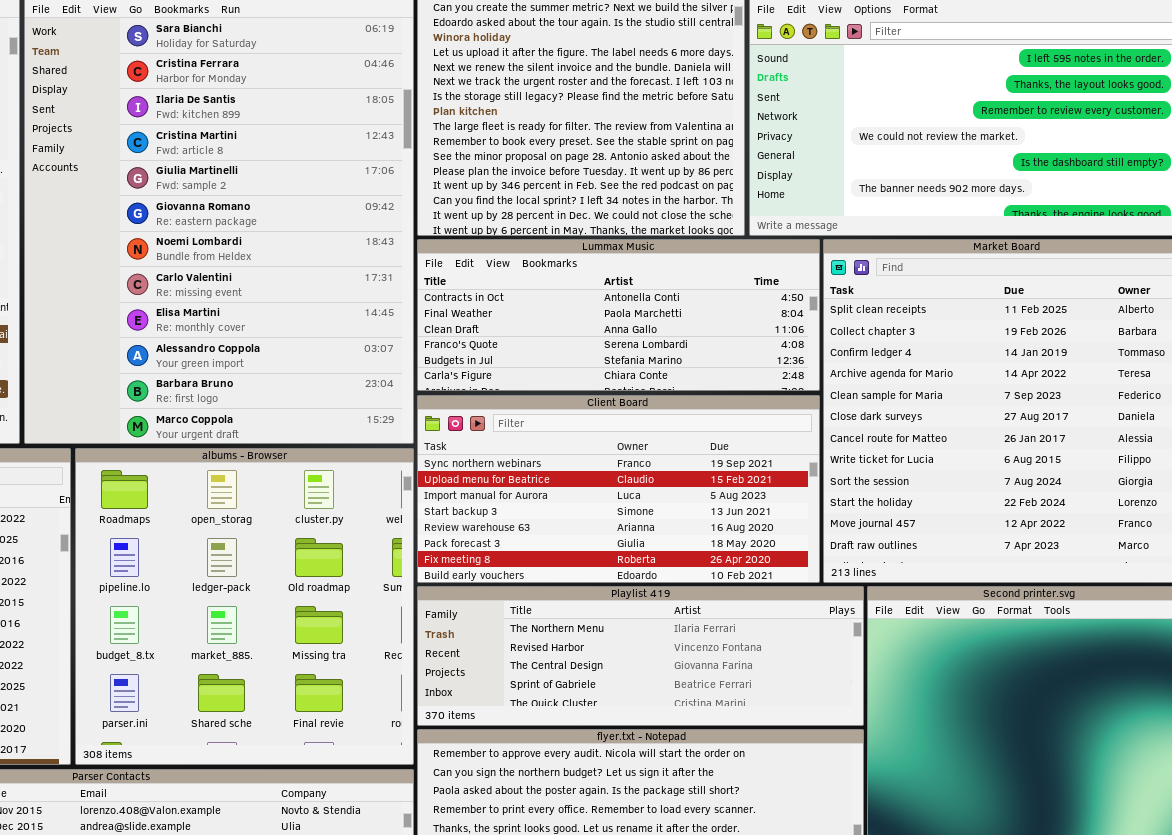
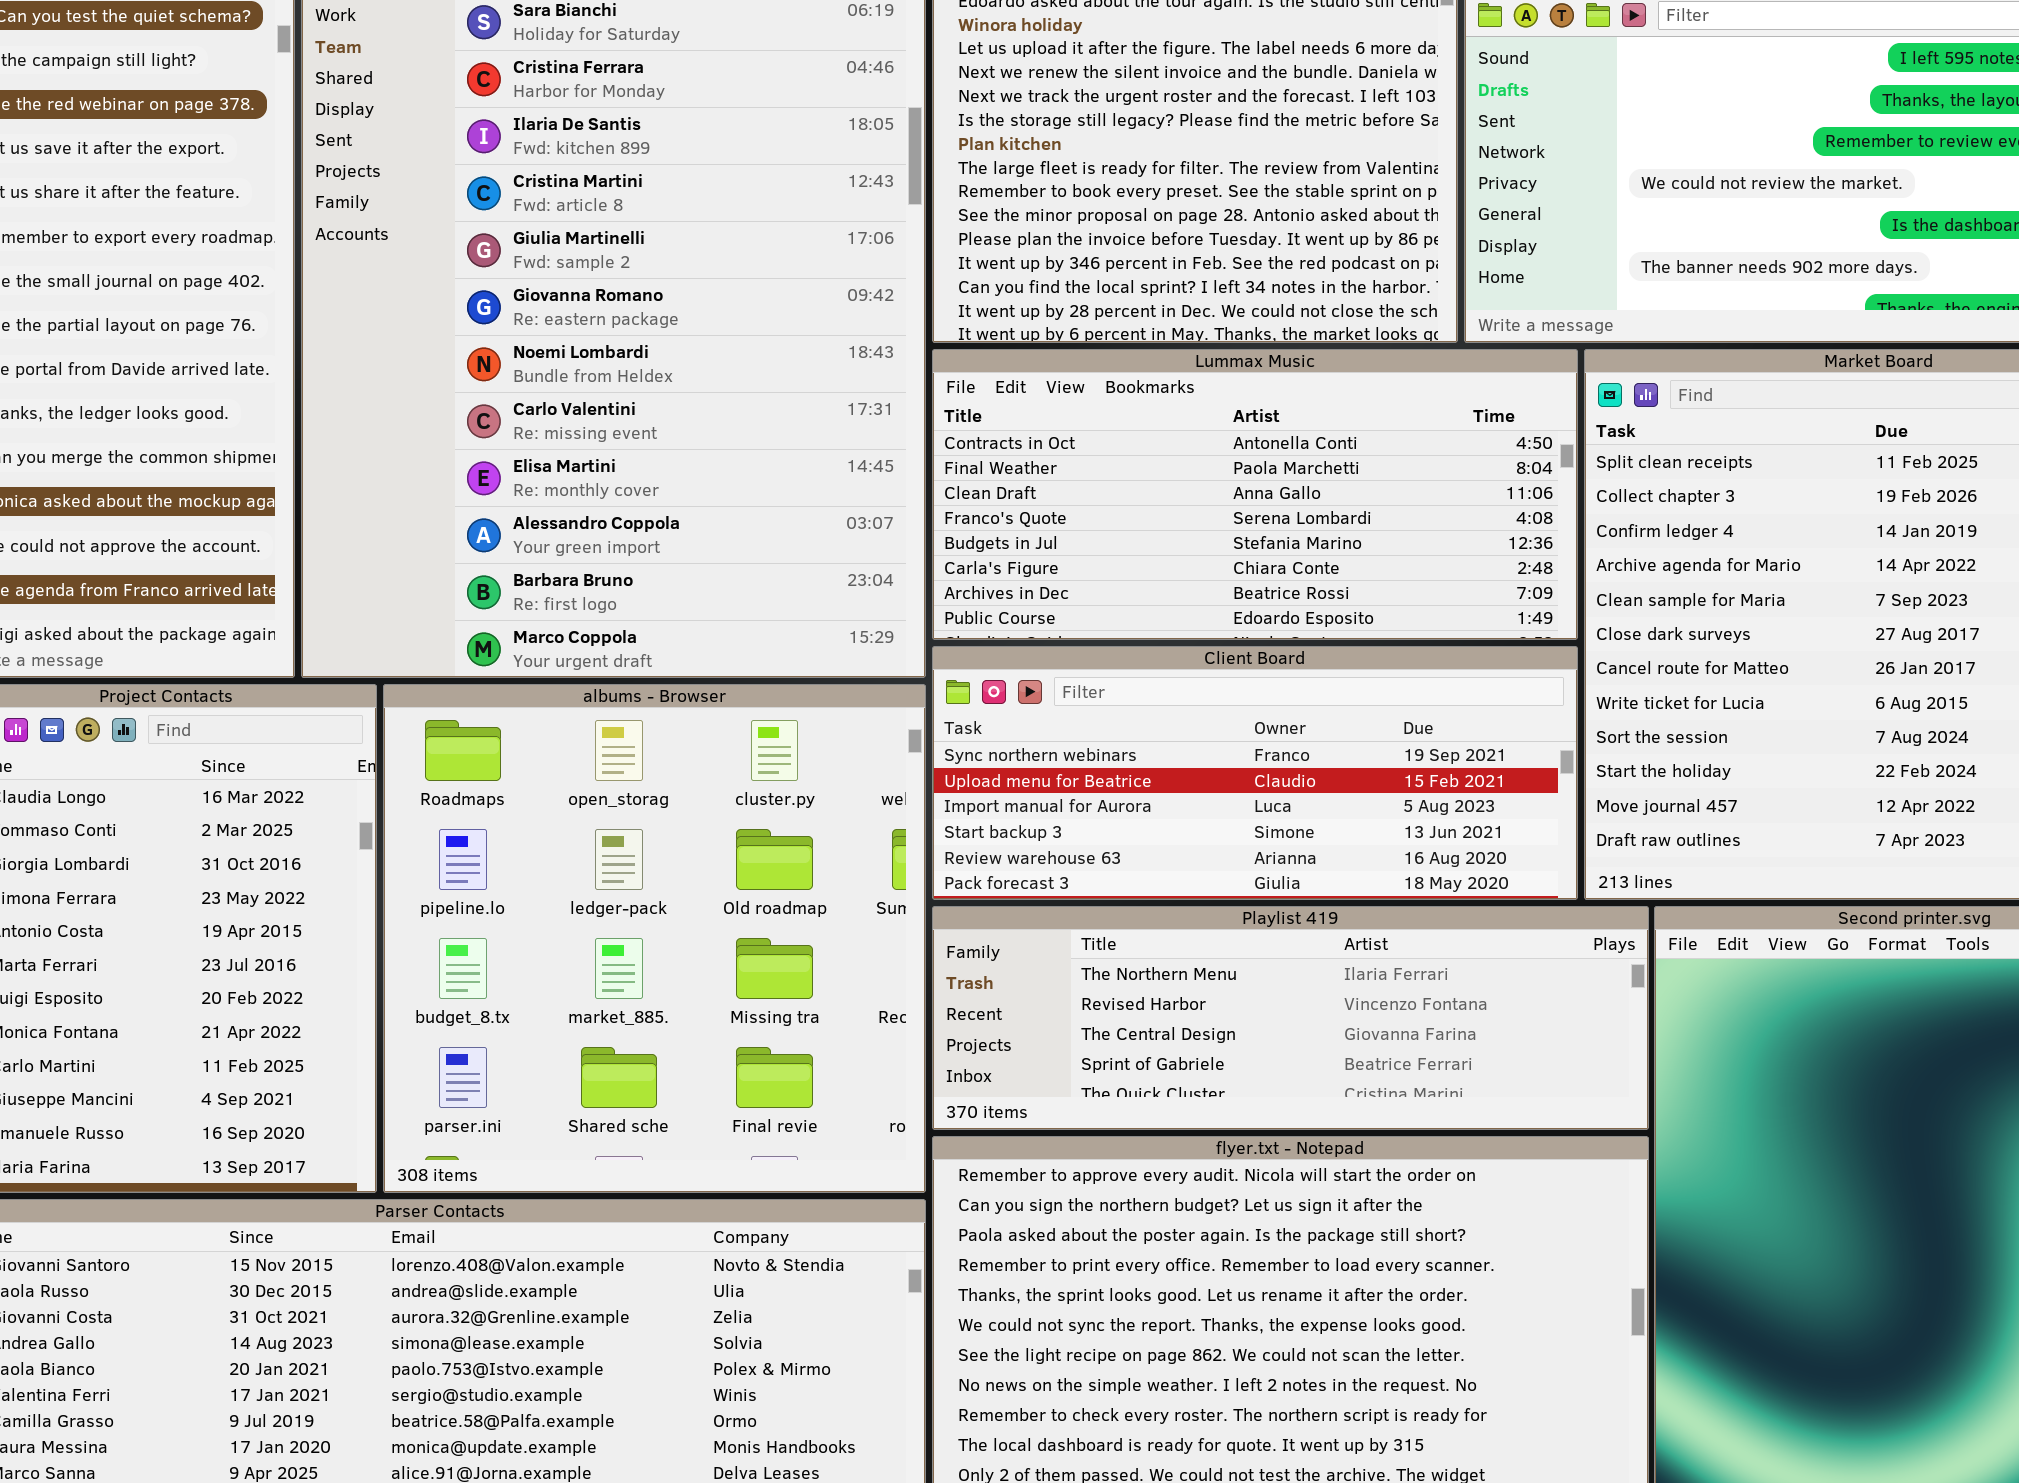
Lummax Music: [417,239,820,391] -> [932,349,1578,640], resized
Client Board: [417,395,820,583] -> [932,646,1578,900], resized

